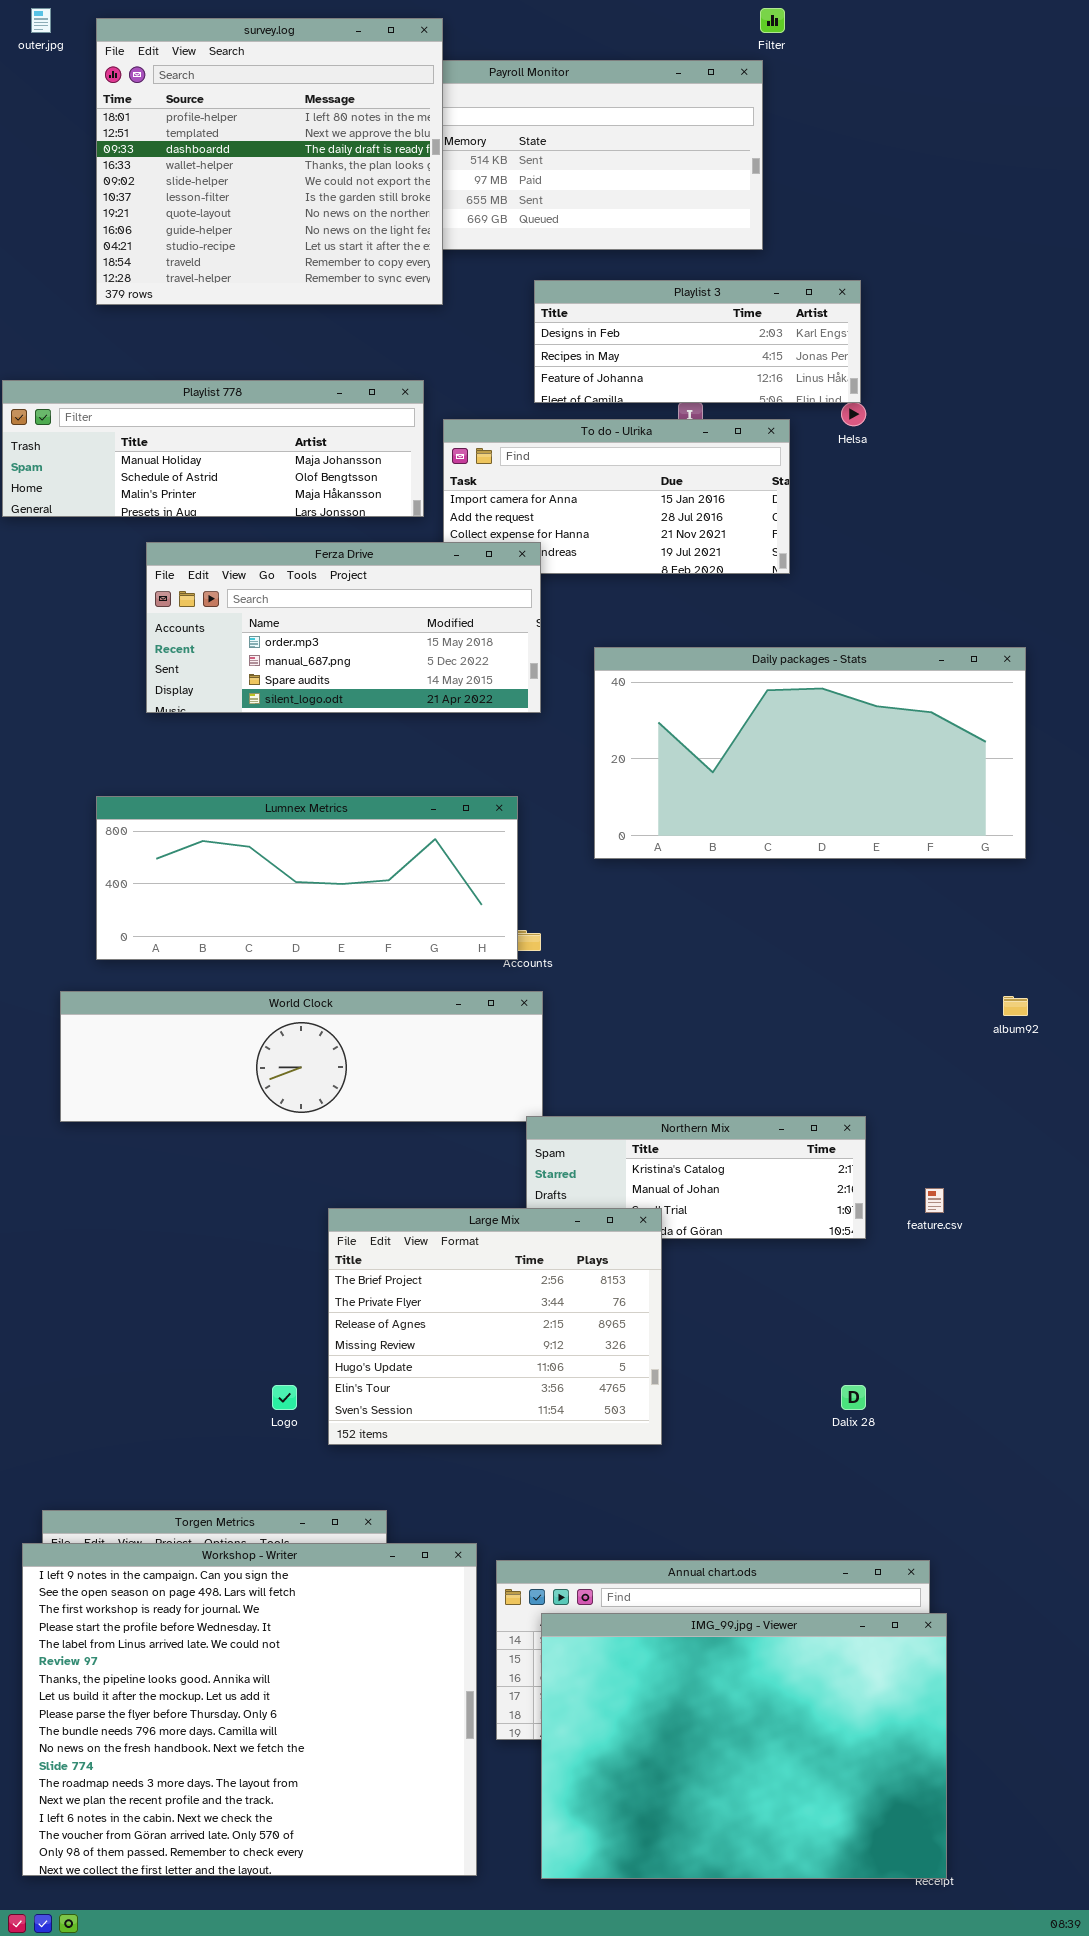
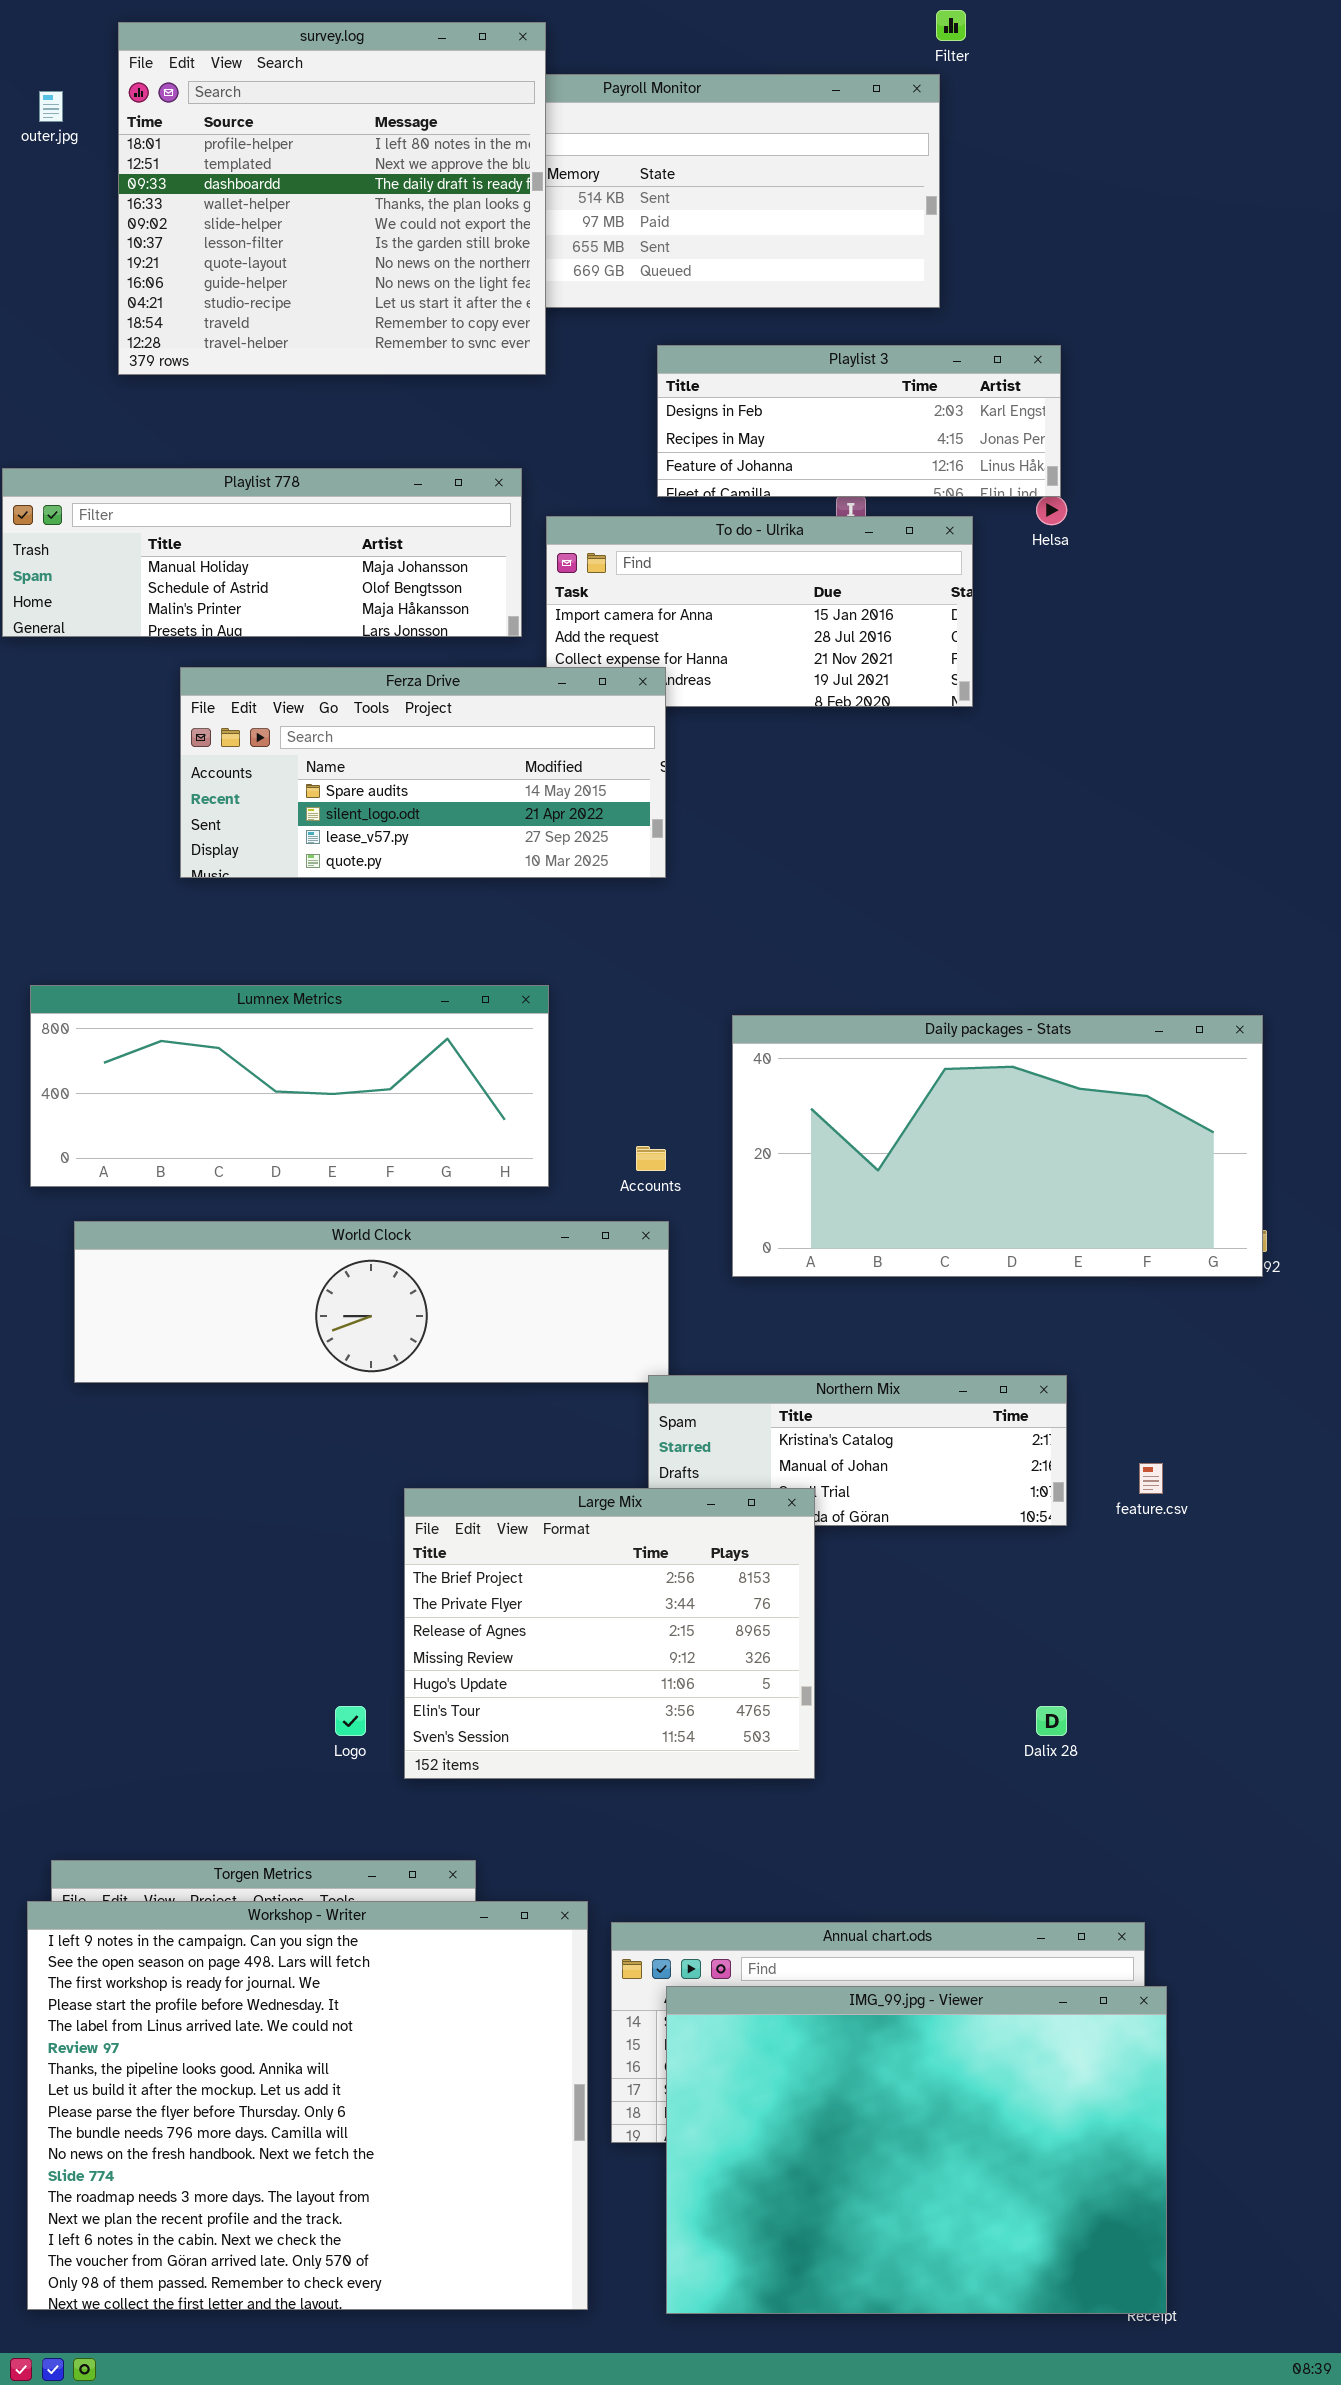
outer.jpg: [31,8,51,33] -> [39,91,63,122], moved
Ferza Drive: [146,542,541,713] -> [180,667,666,878], scrolled down 2 rows
Daily packages - Stats: [594,647,1026,859] -> [732,1015,1263,1277], moved
Lumnex Metrics: [96,796,518,960] -> [30,985,549,1187], moved

